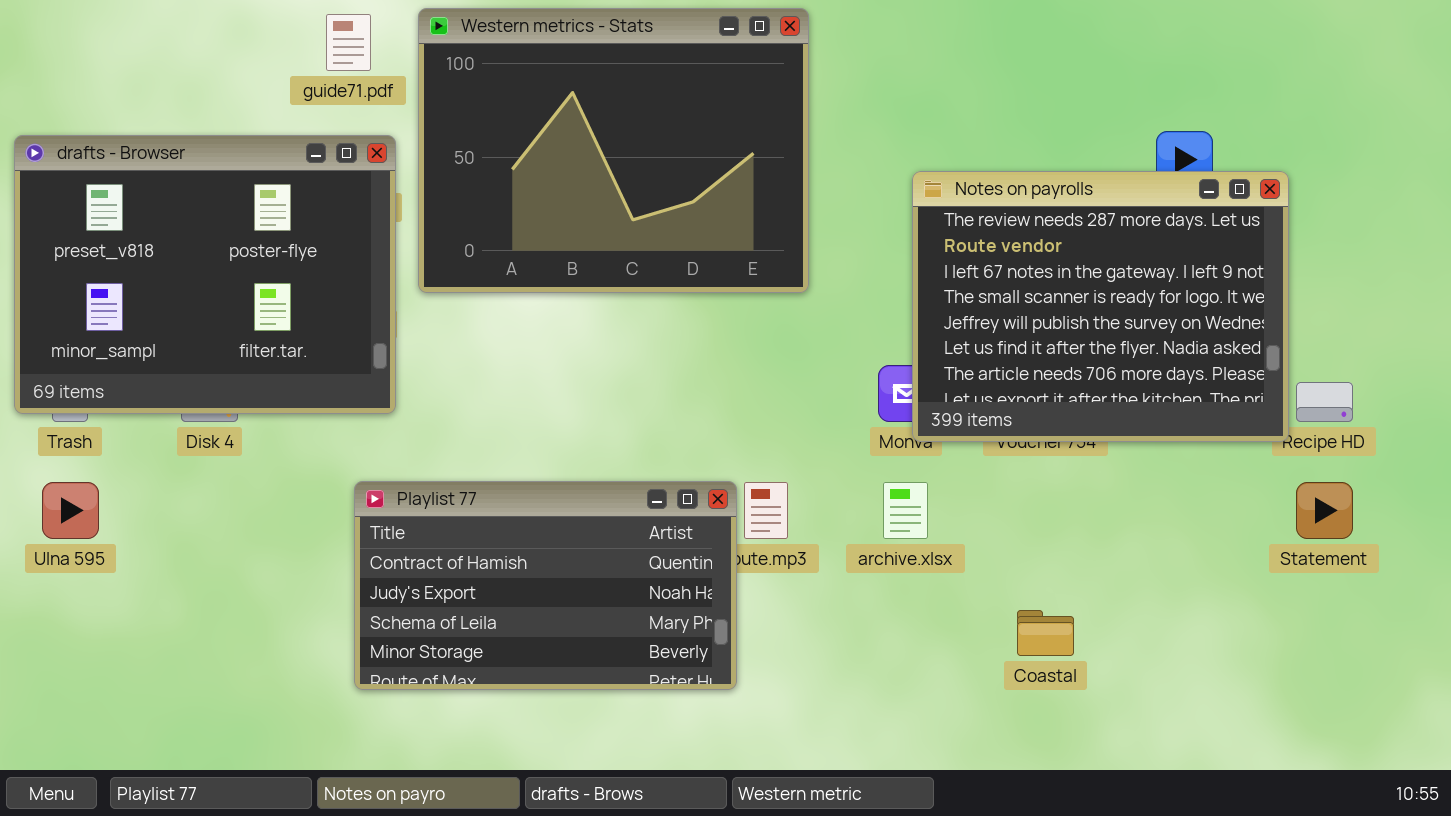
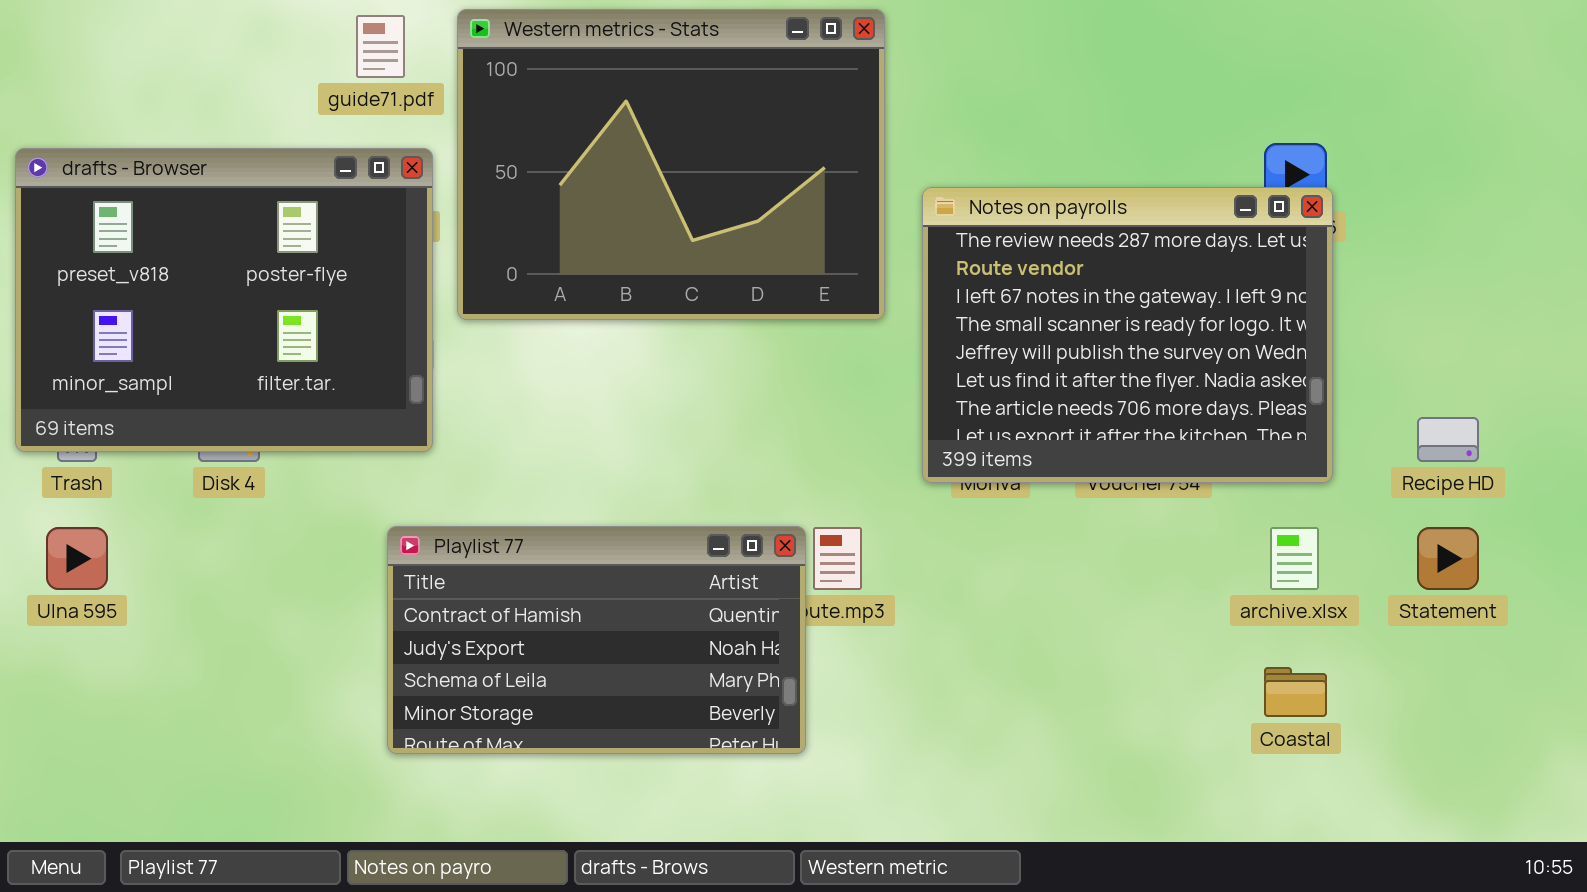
Notes on payrolls: [912,171,1289,442] -> [922,187,1333,483], moved
archive.xlsx: [883,482,928,539] -> [1270,527,1319,590], moved
Coastal: [1017,610,1074,656] -> [1264,667,1327,717], moved

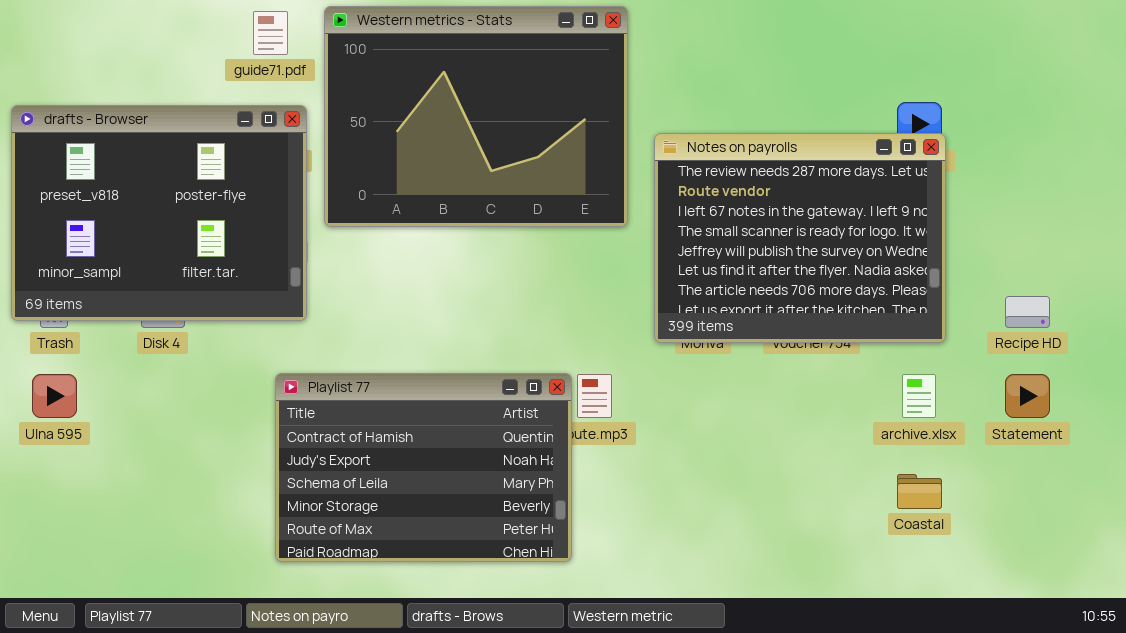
Playlist 77: [387,526,806,754] -> [275,373,572,562], resized

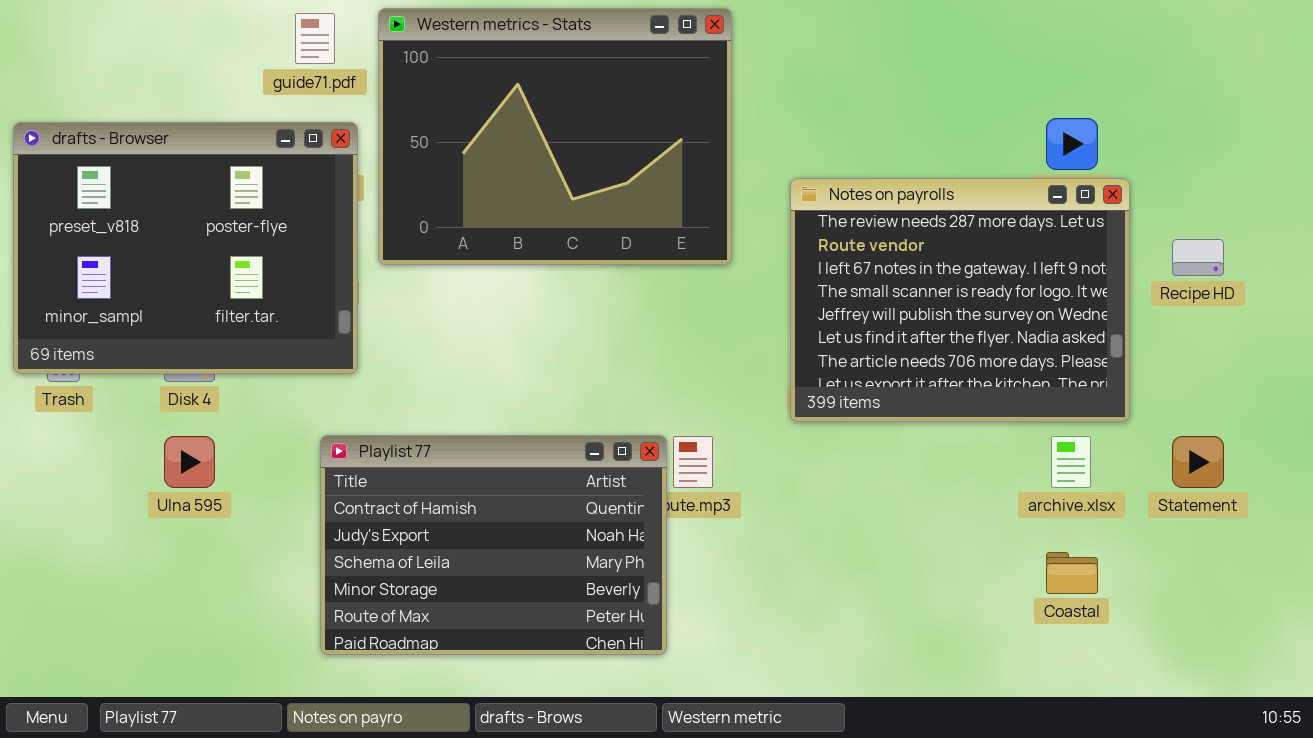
Notes on payrolls: [654,133,946,343] -> [790,178,1130,422], moved
Recipe HD: [1005,296,1050,328] -> [1172,239,1224,276], moved
Ulna 595: [32,374,77,418] -> [164,436,215,488], moved

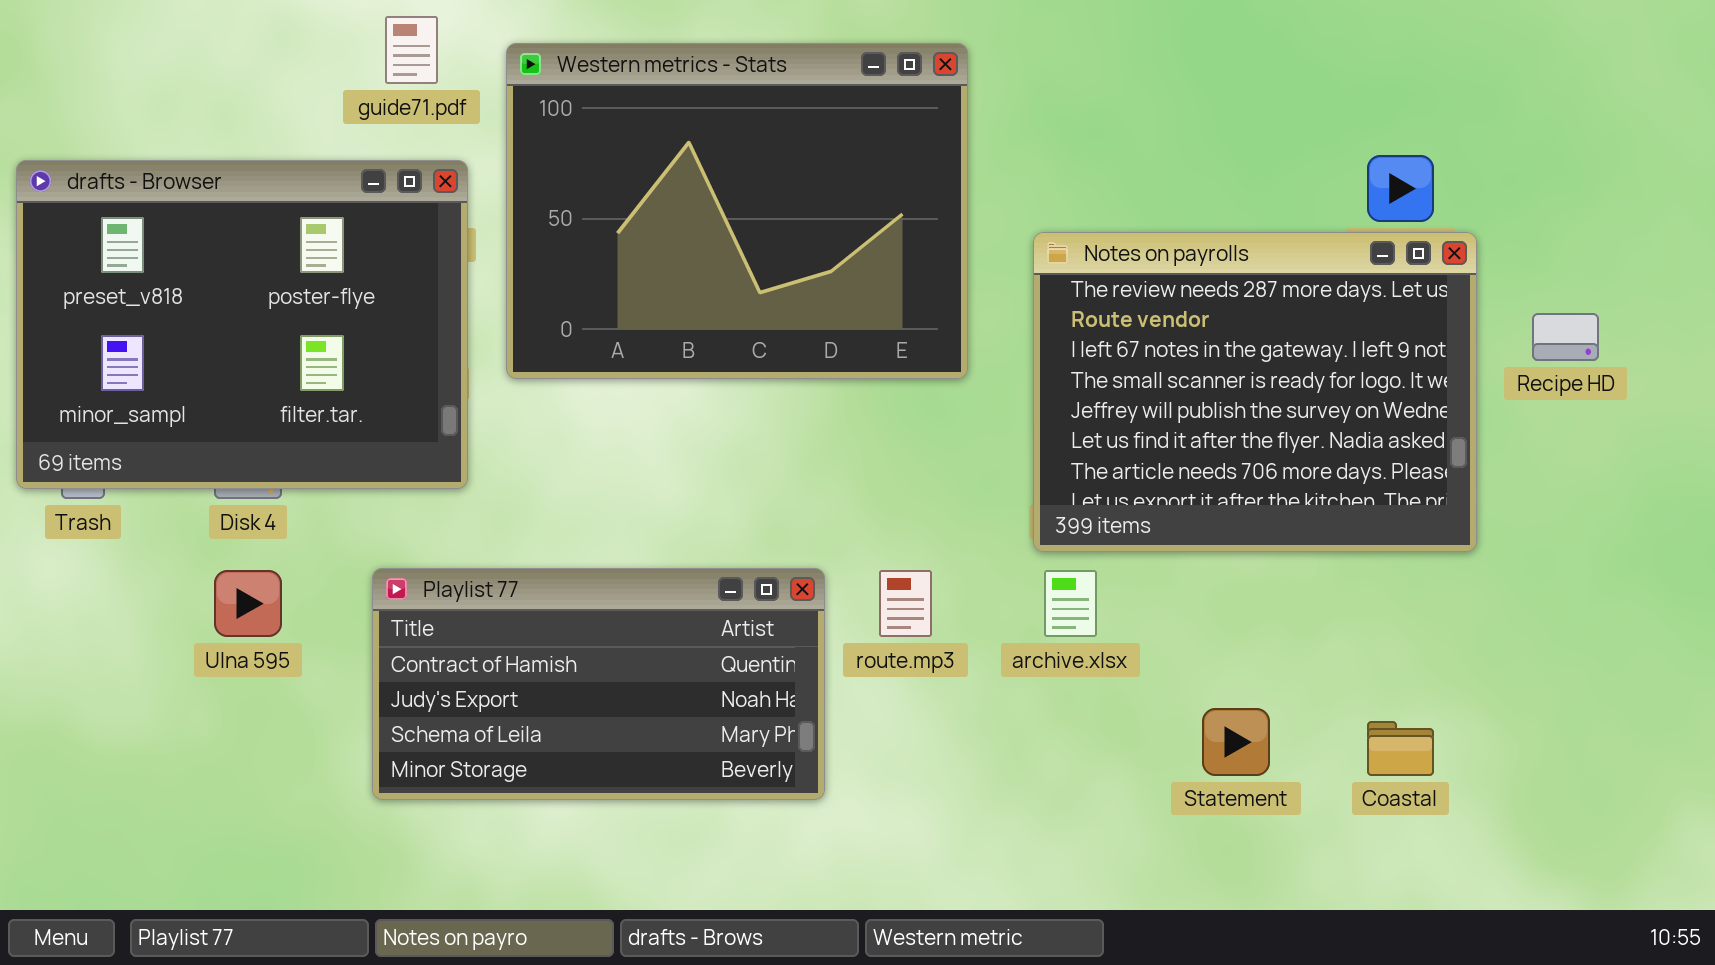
Western metrics - Stats: [378,8,732,265] -> [506,43,968,379], moved
Playlist 77: [320,435,667,655] -> [372,568,825,800], moved, resized
archive.xlsx: [1051,436,1091,488] -> [1044,570,1097,637], moved
Statement: [1172,436,1224,488] -> [1202,708,1270,776], moved

